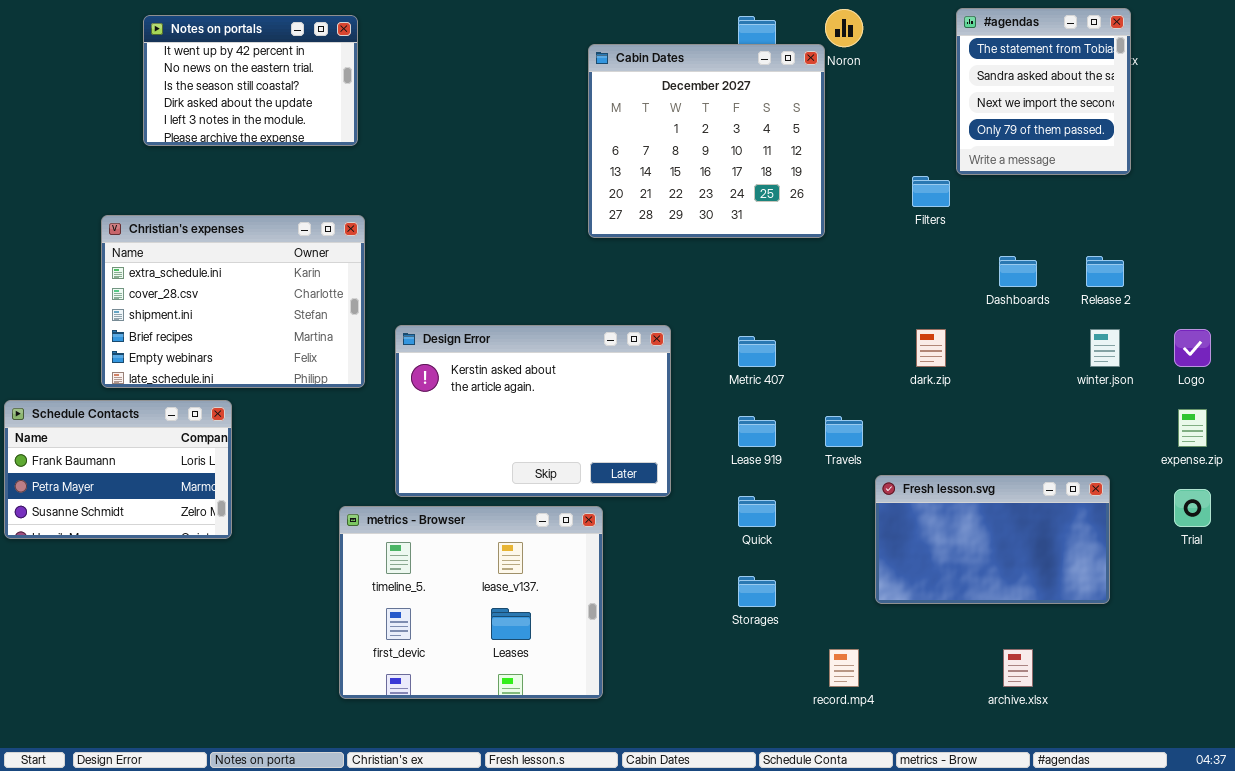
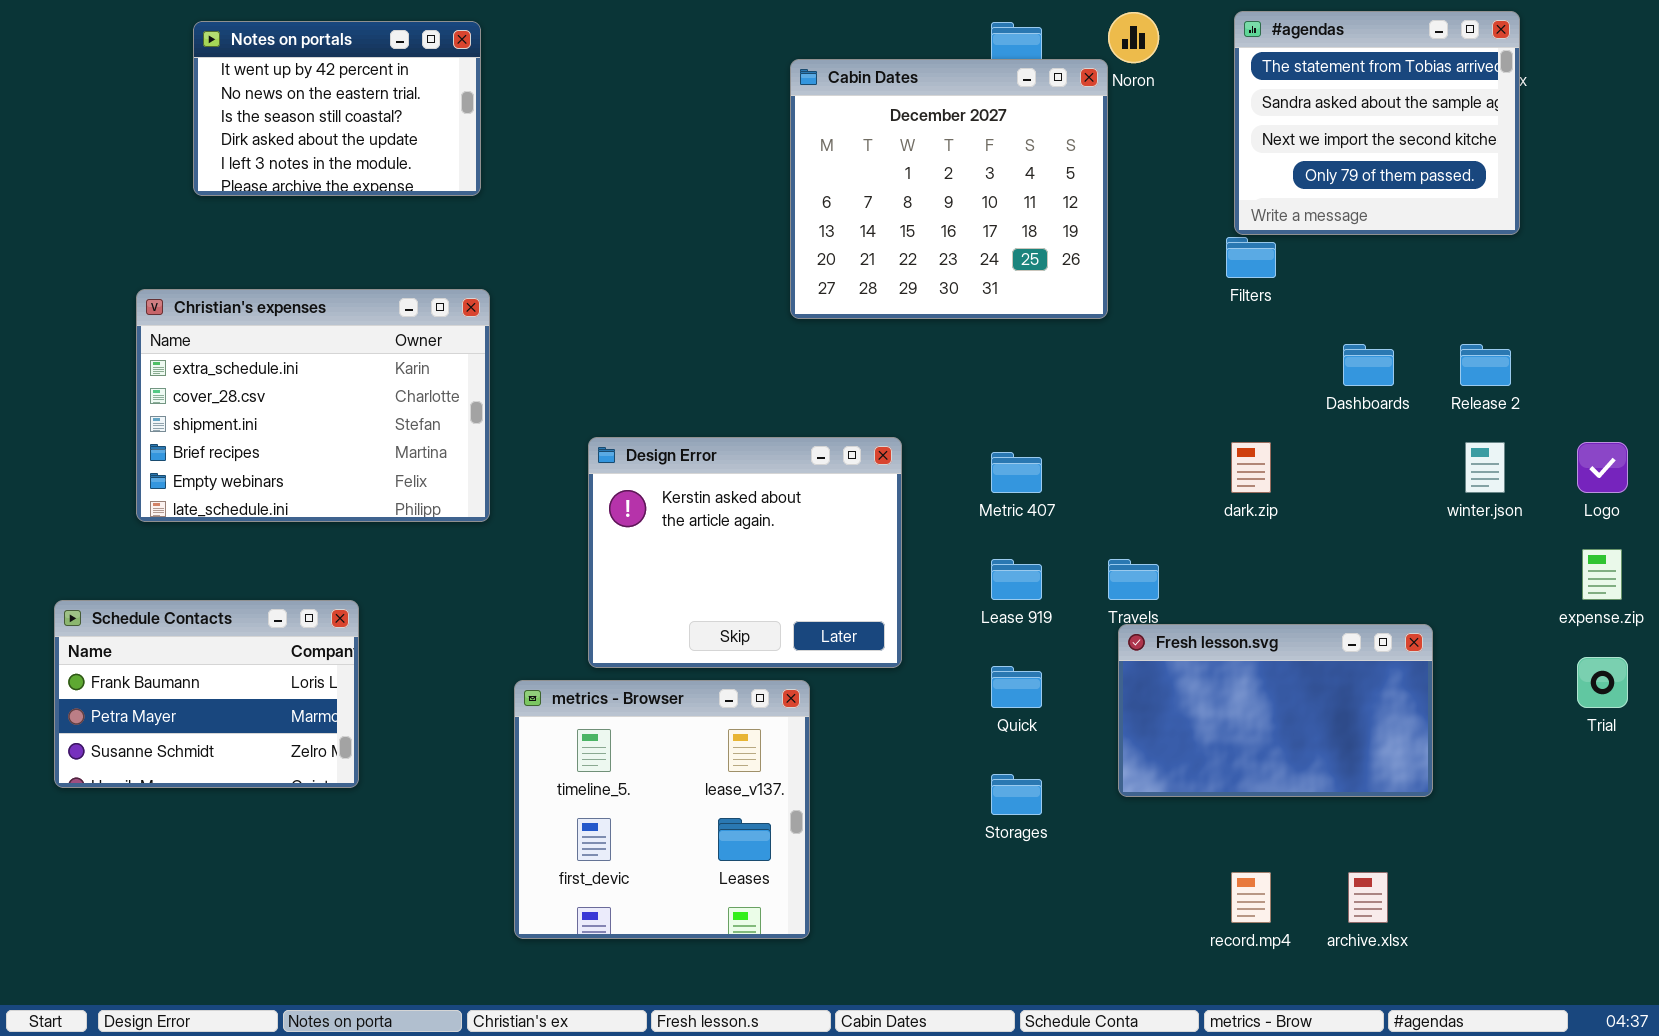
#agendas: [956,8,1131,175] -> [1234,11,1520,235], resized
Design Error: [395,325,671,497] -> [588,437,902,668], resized
Schedule Contacts: [4,400,232,539] -> [54,600,359,788], moved
Fresh lesson.svg: [875,475,1110,604] -> [1118,624,1433,797], moved
metrics - Browser: [339,506,603,699] -> [514,680,810,939], resized
record.mp4: [829,649,859,687] -> [1231,872,1271,923], moved

